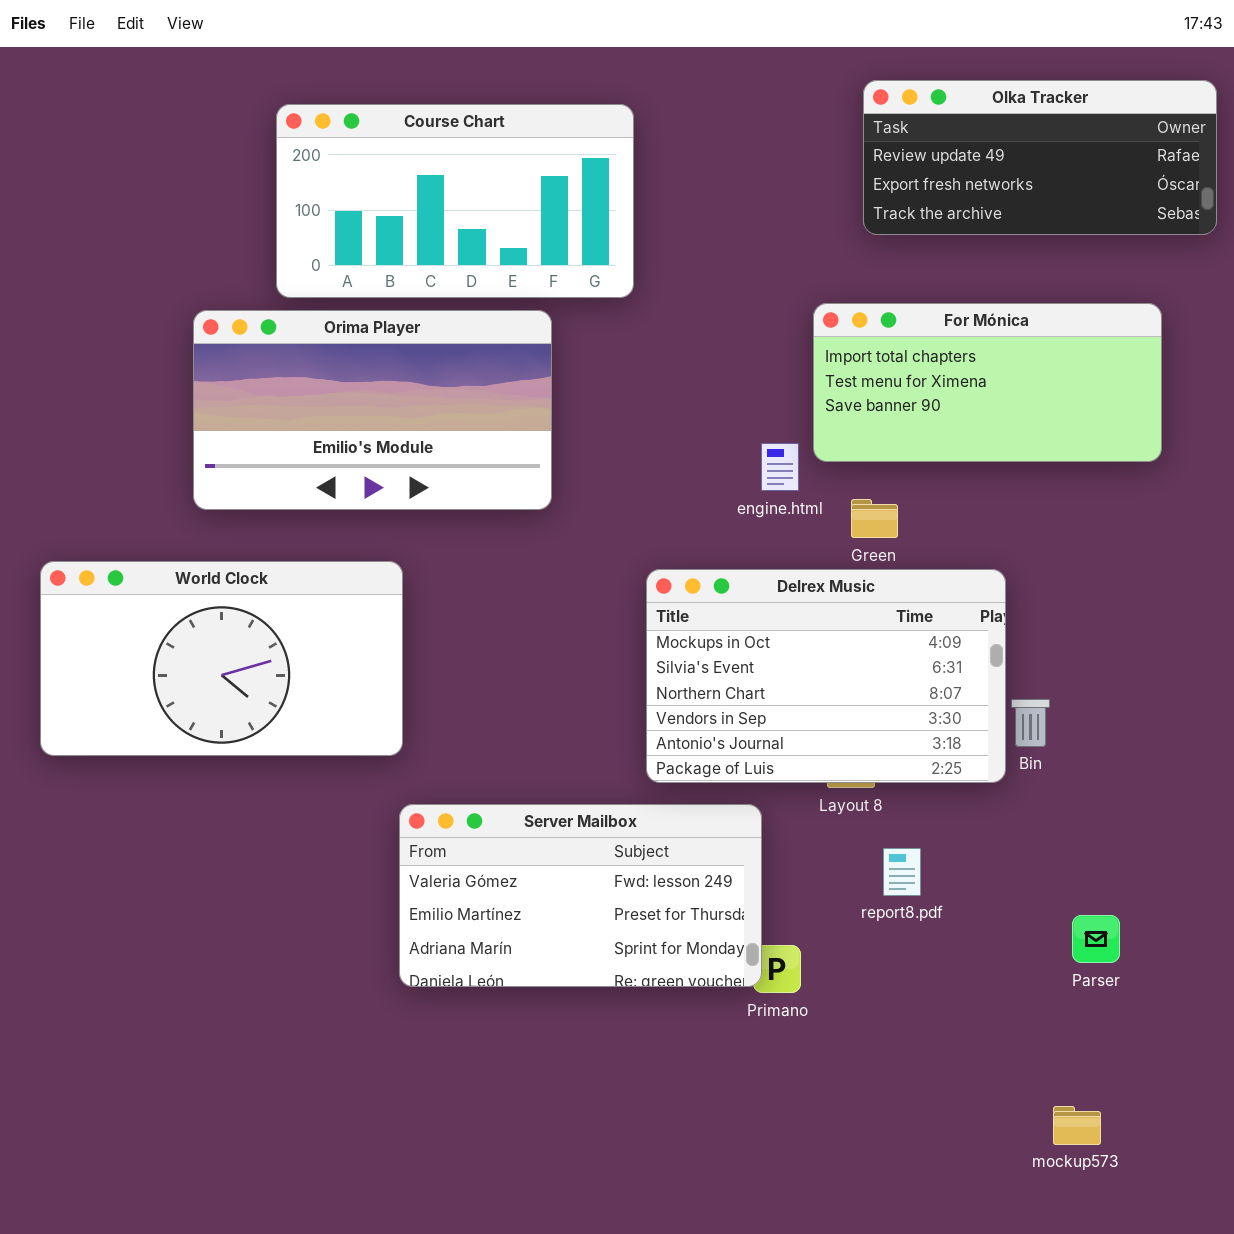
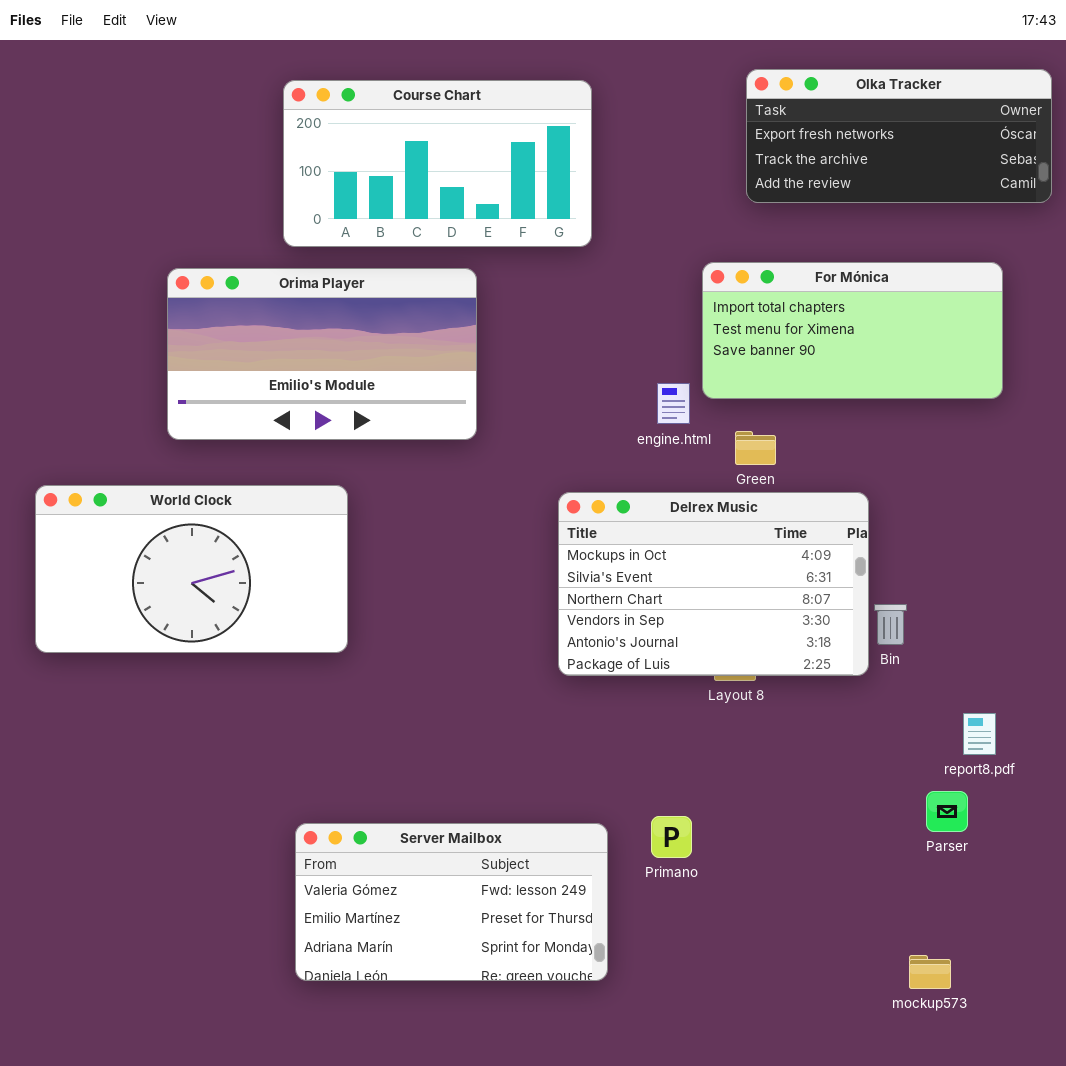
Olka Tracker: [863,80,1217,235] -> [746,69,1052,203], scrolled down 1 row
Course Chart: [276,104,634,298] -> [283,80,592,247], moved
Server Mailbox: [399,804,762,987] -> [295,823,608,981], moved
report8.pdf: [883,848,921,896] -> [963,713,996,755], moved

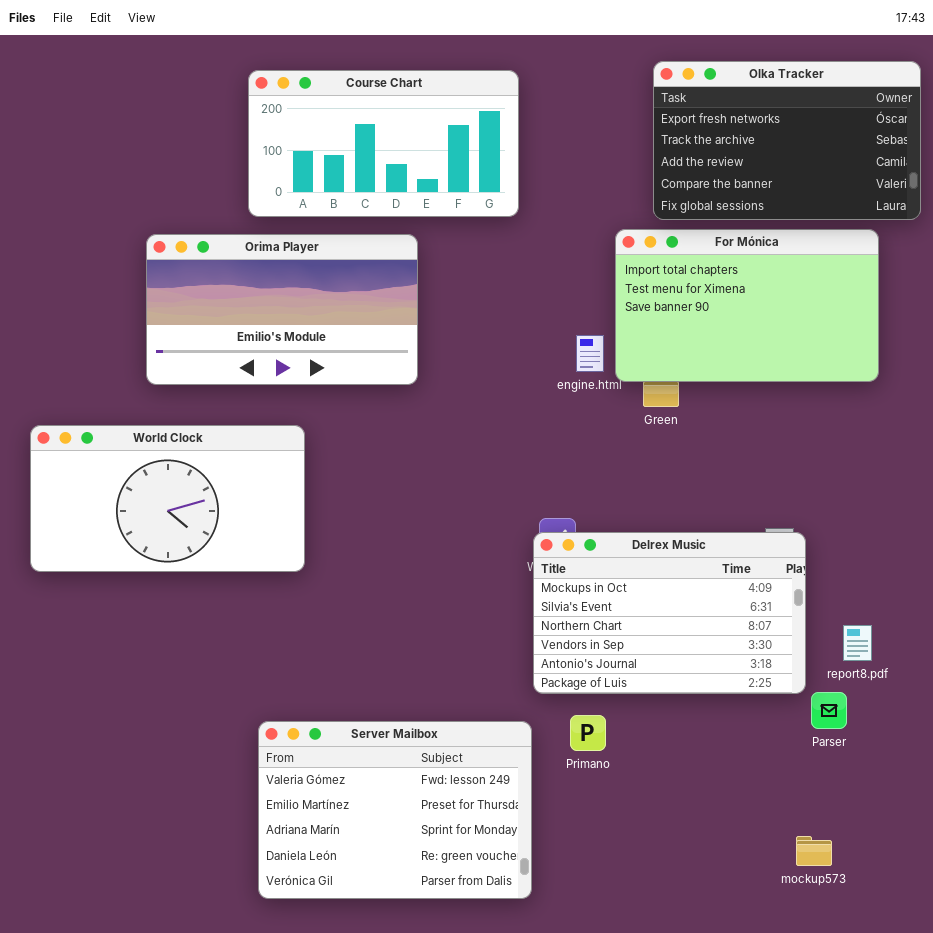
Olka Tracker: [746,69,1052,203] -> [653,61,921,220], resized
For Mónica: [702,262,1003,399] -> [615,229,879,382], resized
Delrex Music: [558,492,869,676] -> [533,532,806,694], moved
Server Mailbox: [295,823,608,981] -> [258,721,532,899], resized

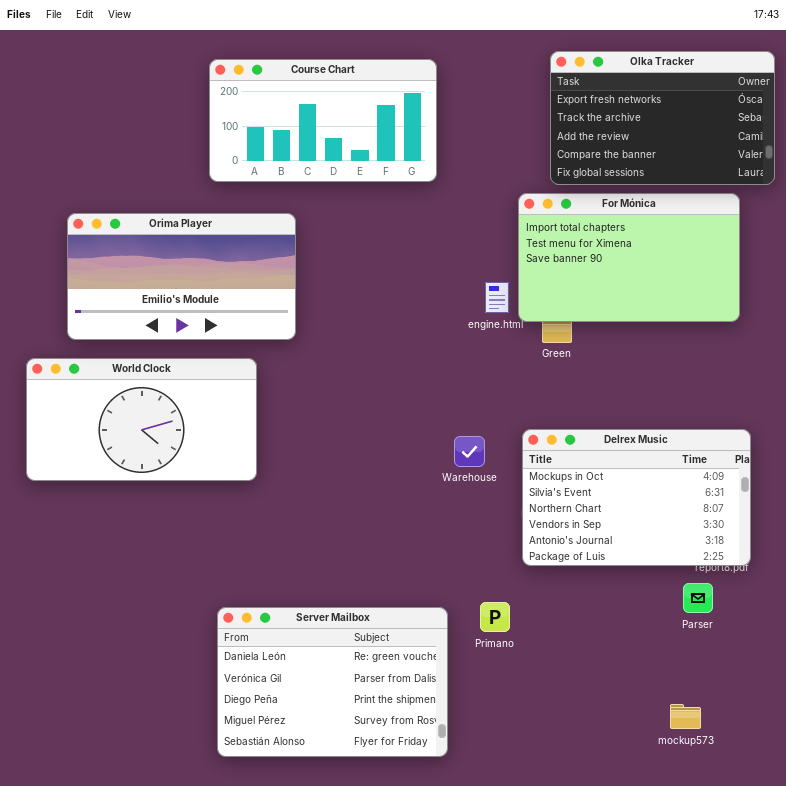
Orima Player: [146,234,418,385] -> [67,213,296,340], moved
Delrex Music: [533,532,806,694] -> [522,429,751,566], moved
Server Mailbox: [258,721,532,899] -> [217,607,448,757], scrolled down 3 rows

